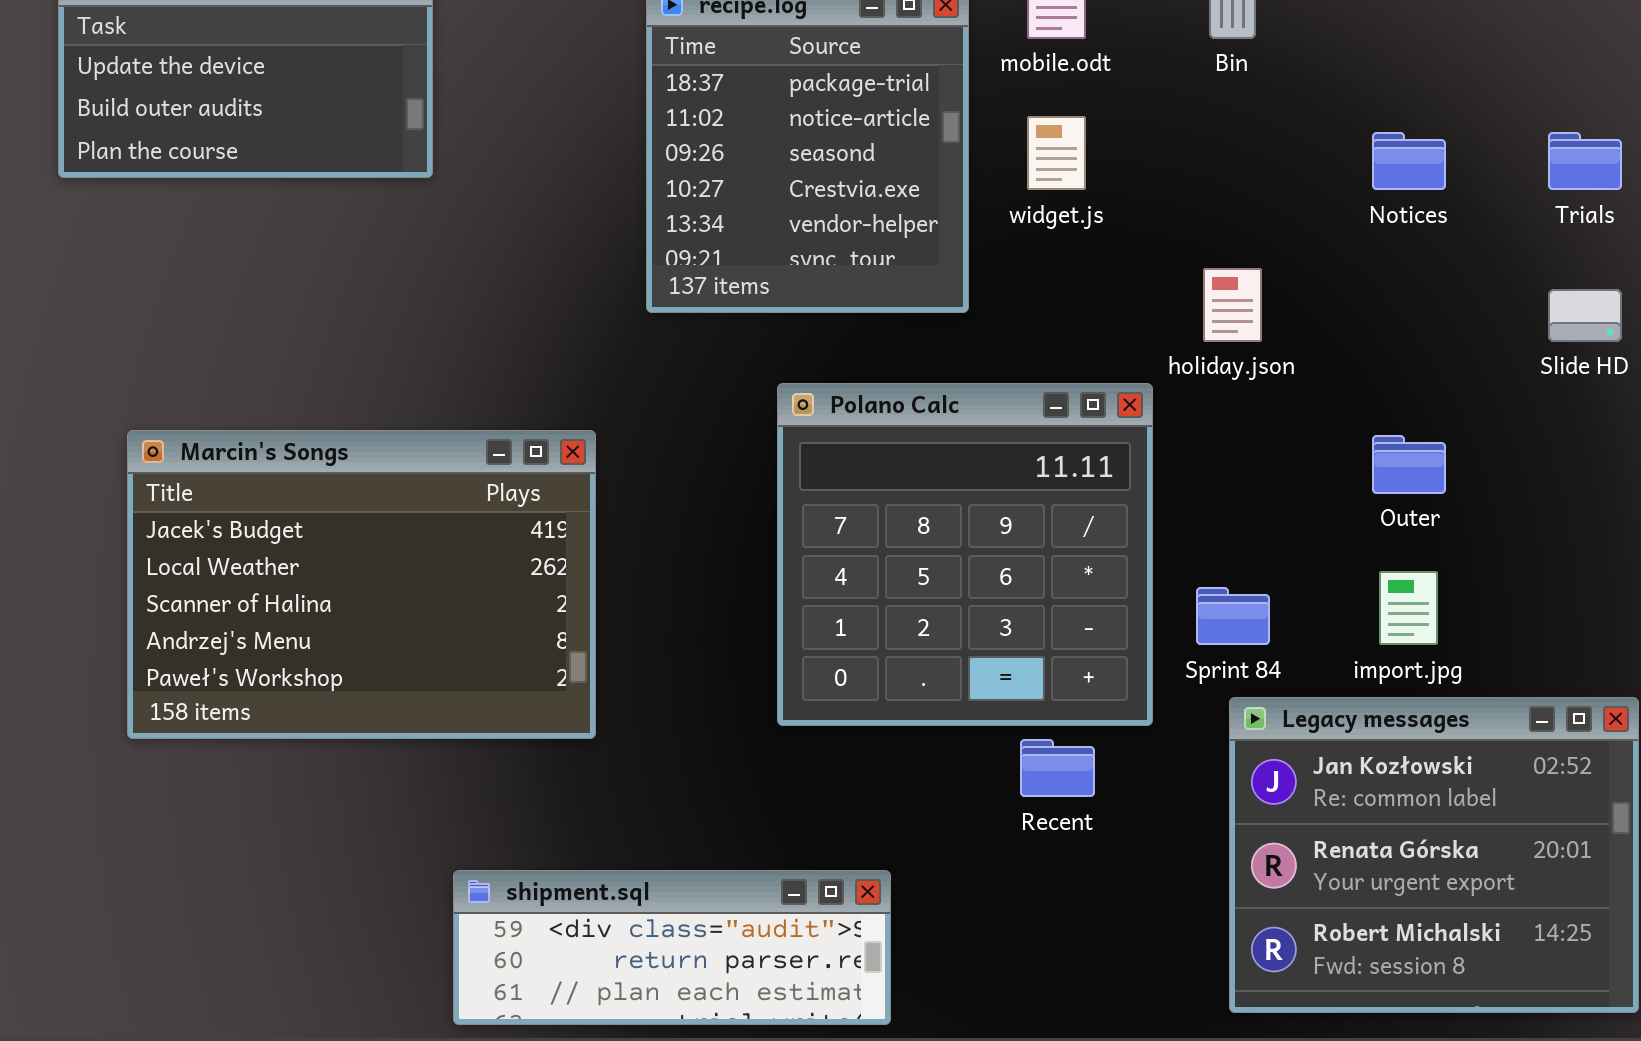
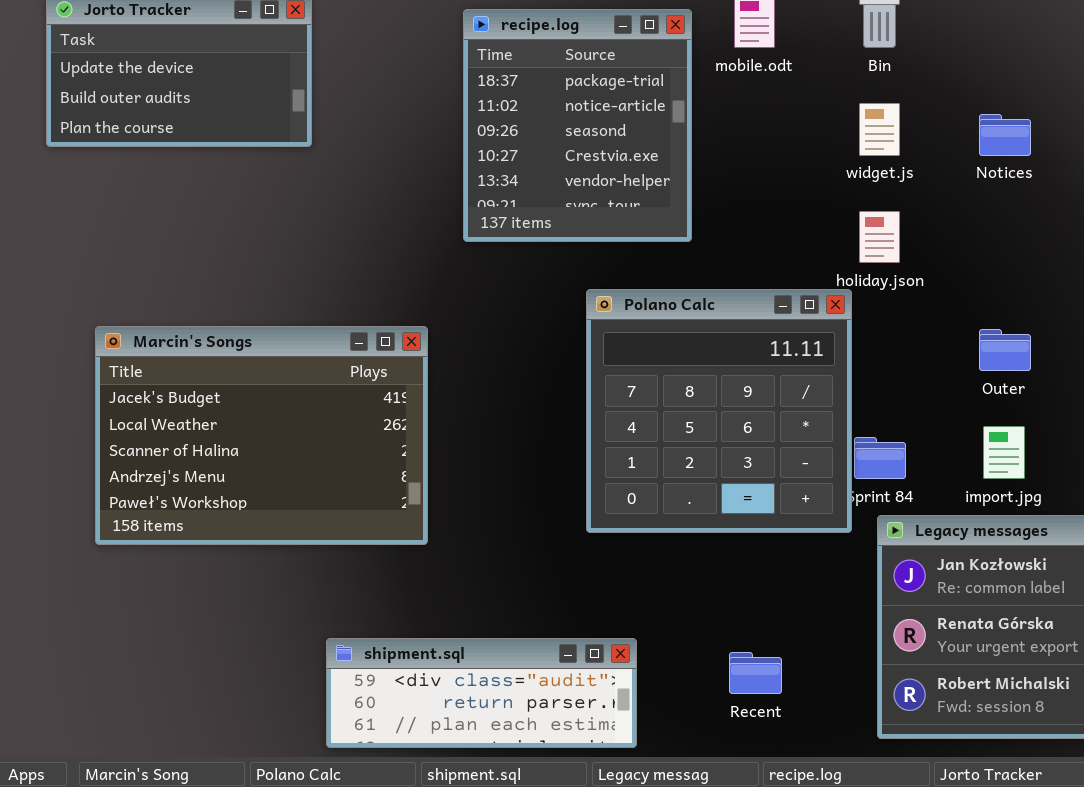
widget.js: [1027,116,1086,190] -> [859,103,900,156], moved
Polano Calc: [777,383,1153,726] -> [586,289,852,533], moved
Recent: [1020,739,1095,797] -> [729,652,782,694], moved

